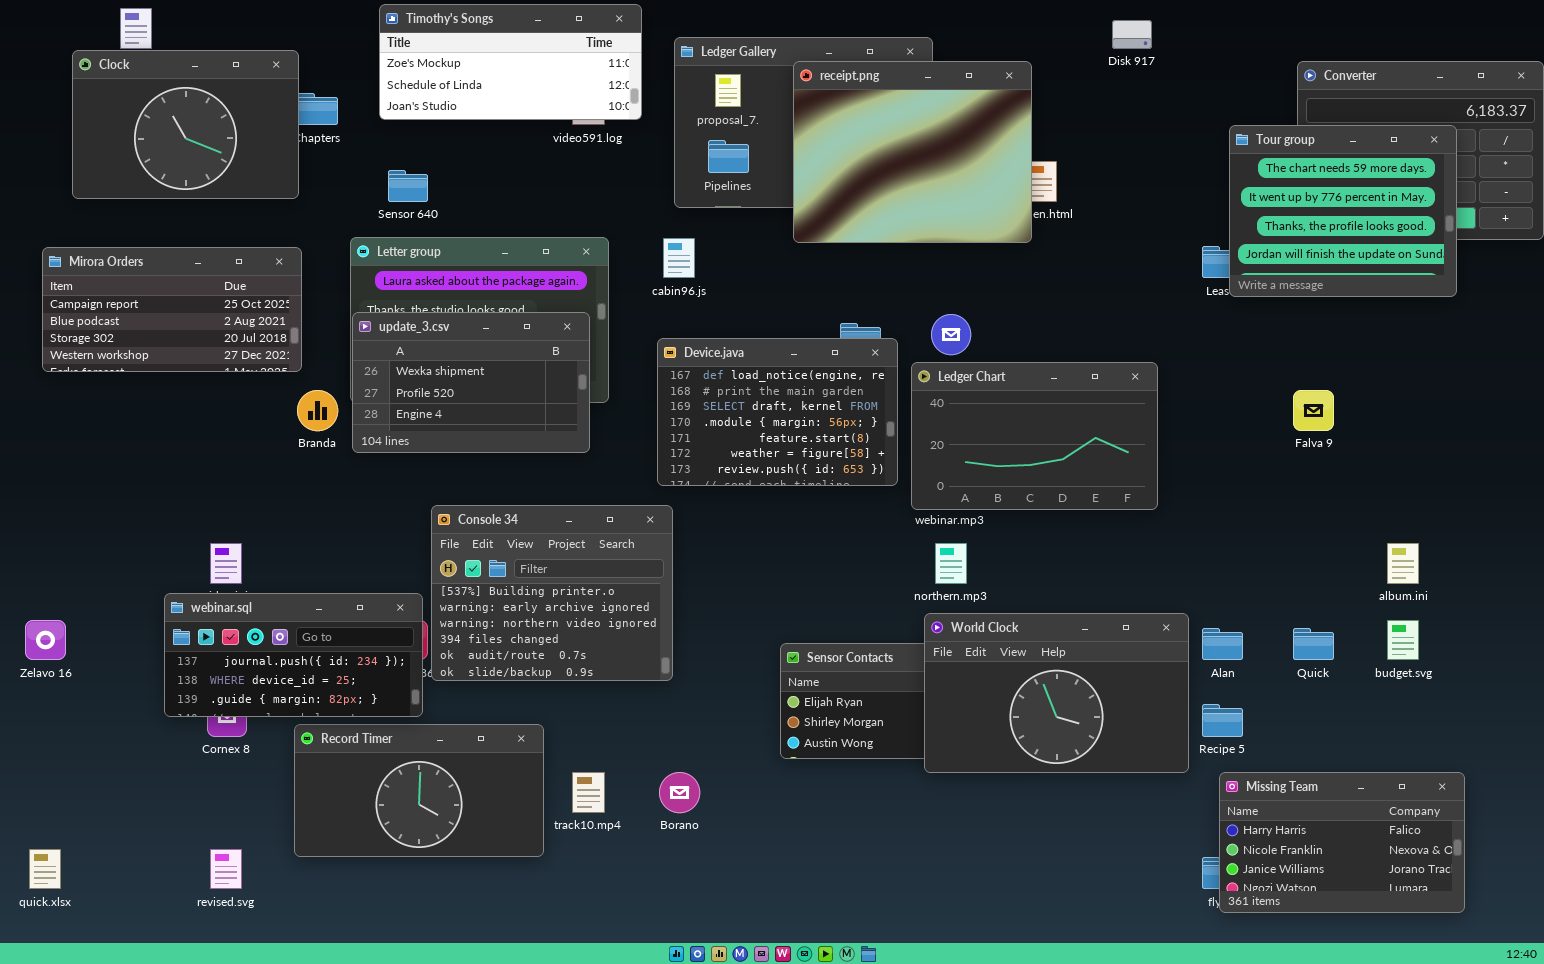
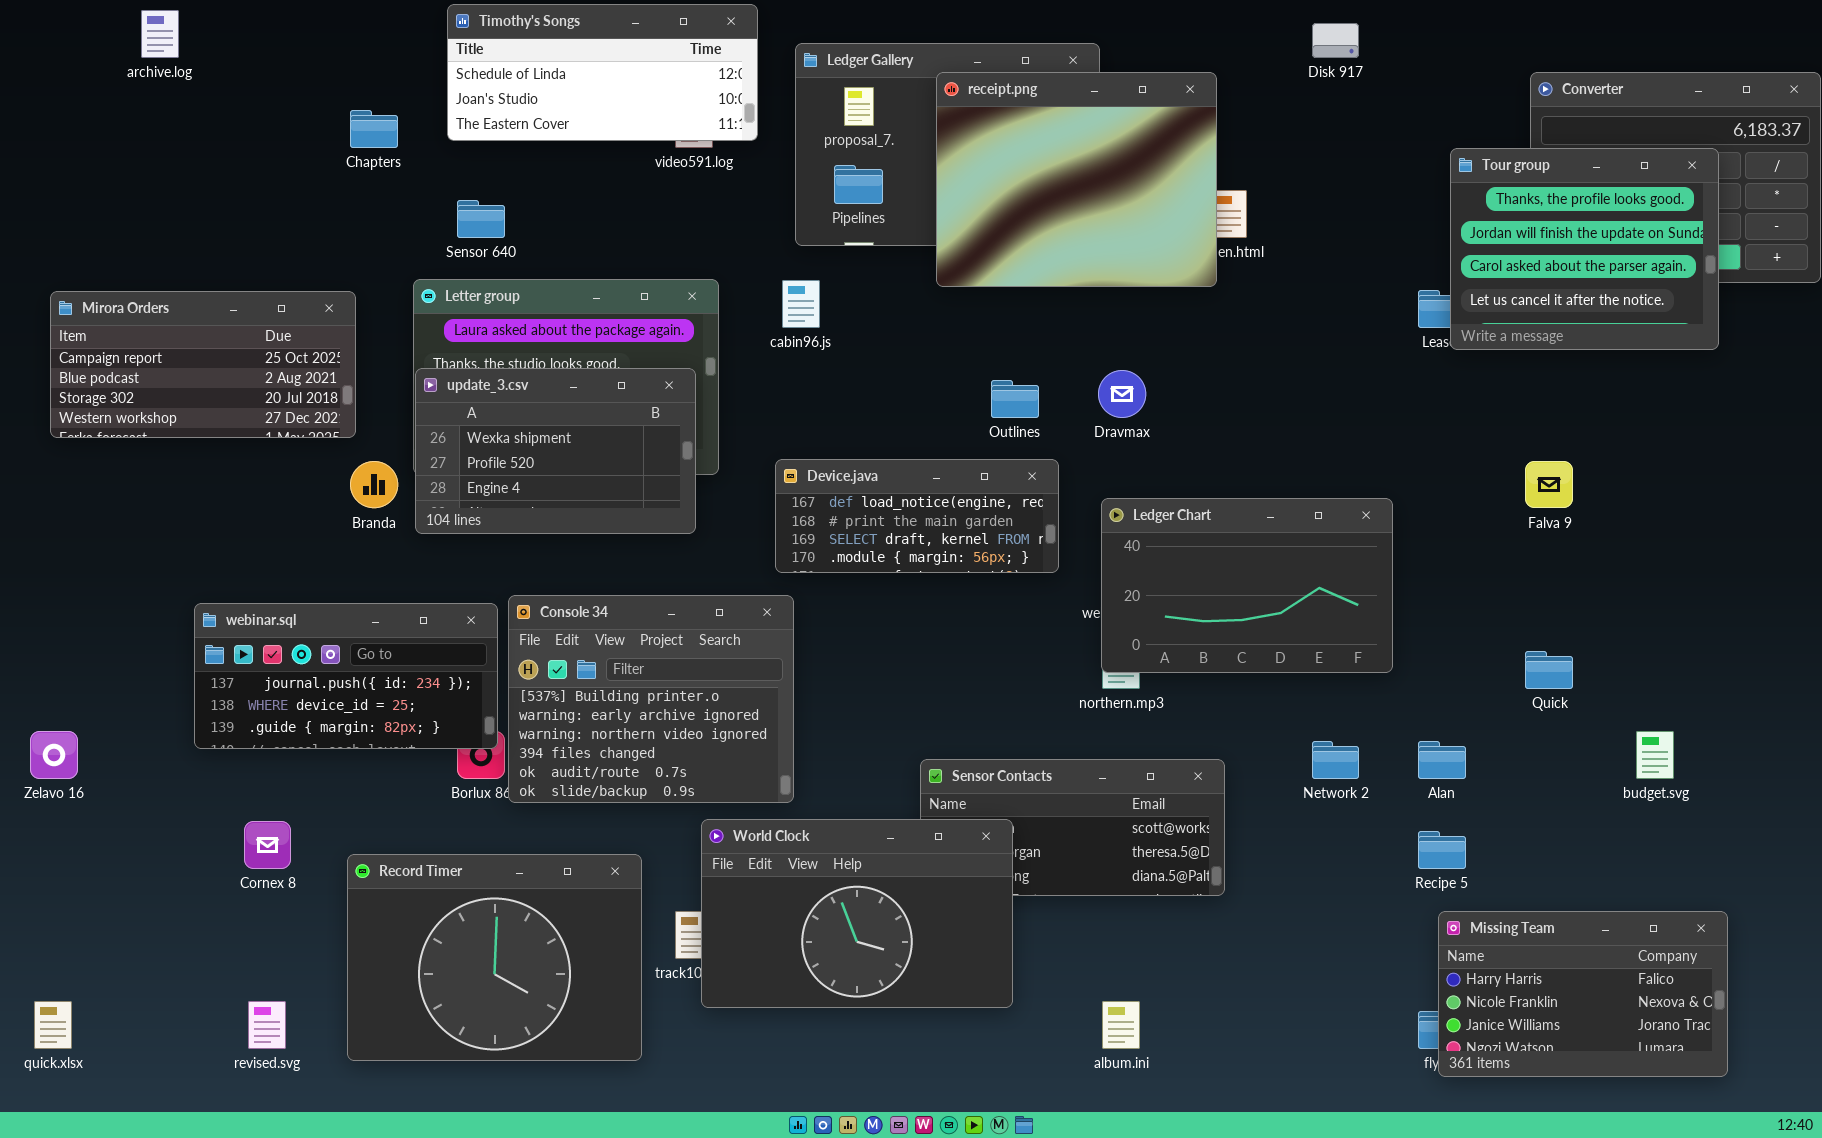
Timothy's Songs: [379,4,642,120] -> [447,4,758,141], scrolled down 1 row
Clock: [72,50,299,199] -> none, closed
Tour group: [1229,125,1457,297] -> [1450,148,1719,350], scrolled down 2 rows
Device.java: [657,338,898,486] -> [775,459,1059,573], resized
Ledger Chart: [911,362,1158,510] -> [1101,498,1393,673], moved
album.ini: [1387,543,1419,584] -> [1102,1001,1140,1049], moved
webinar.sql: [164,593,423,717] -> [194,603,498,749], moved
World Clock: [924,613,1189,773] -> [701,819,1013,1008], moved
Quick: [1293,628,1334,660] -> [1525,651,1573,689], moved
Record Timer: [294,724,544,857] -> [347,854,642,1061], resized

